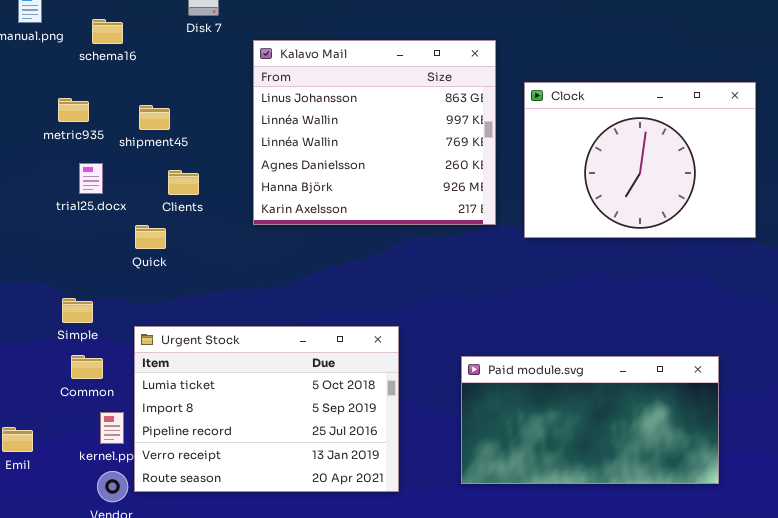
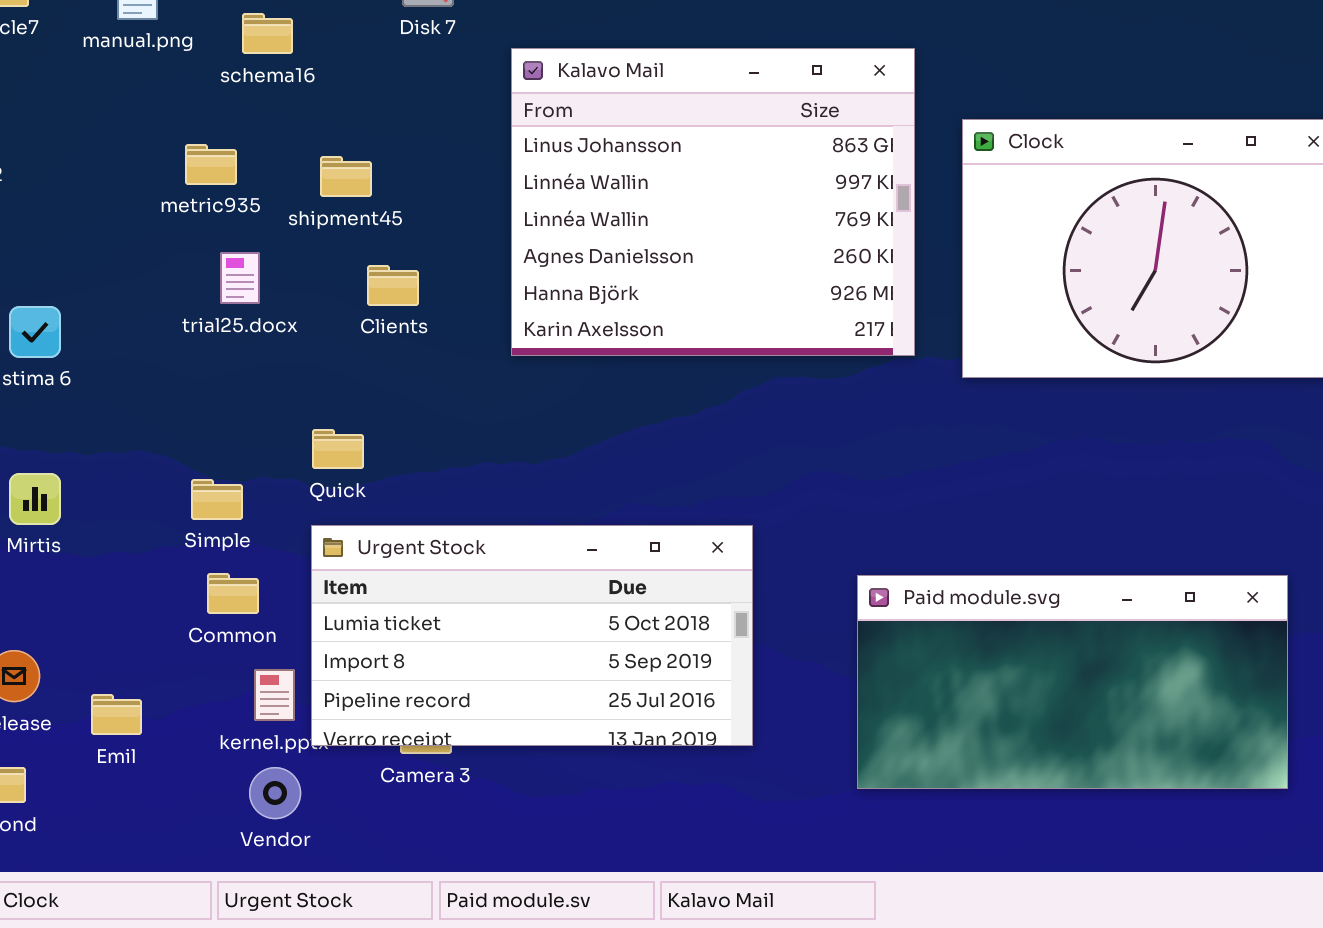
Quick: [135,225,166,249] -> [312,429,364,469], moved
Urgent Stock: [134,326,399,492] -> [311,525,753,746], resized

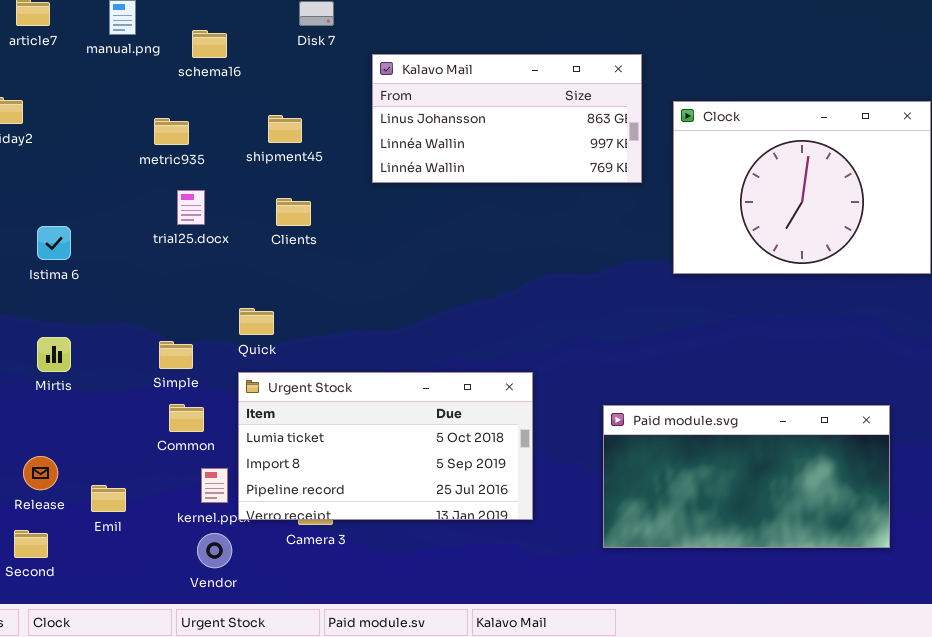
Kalavo Mail: [511,48,915,356] -> [372,54,642,183], resized
shipment45: [320,156,372,197] -> [268,115,302,143], moved

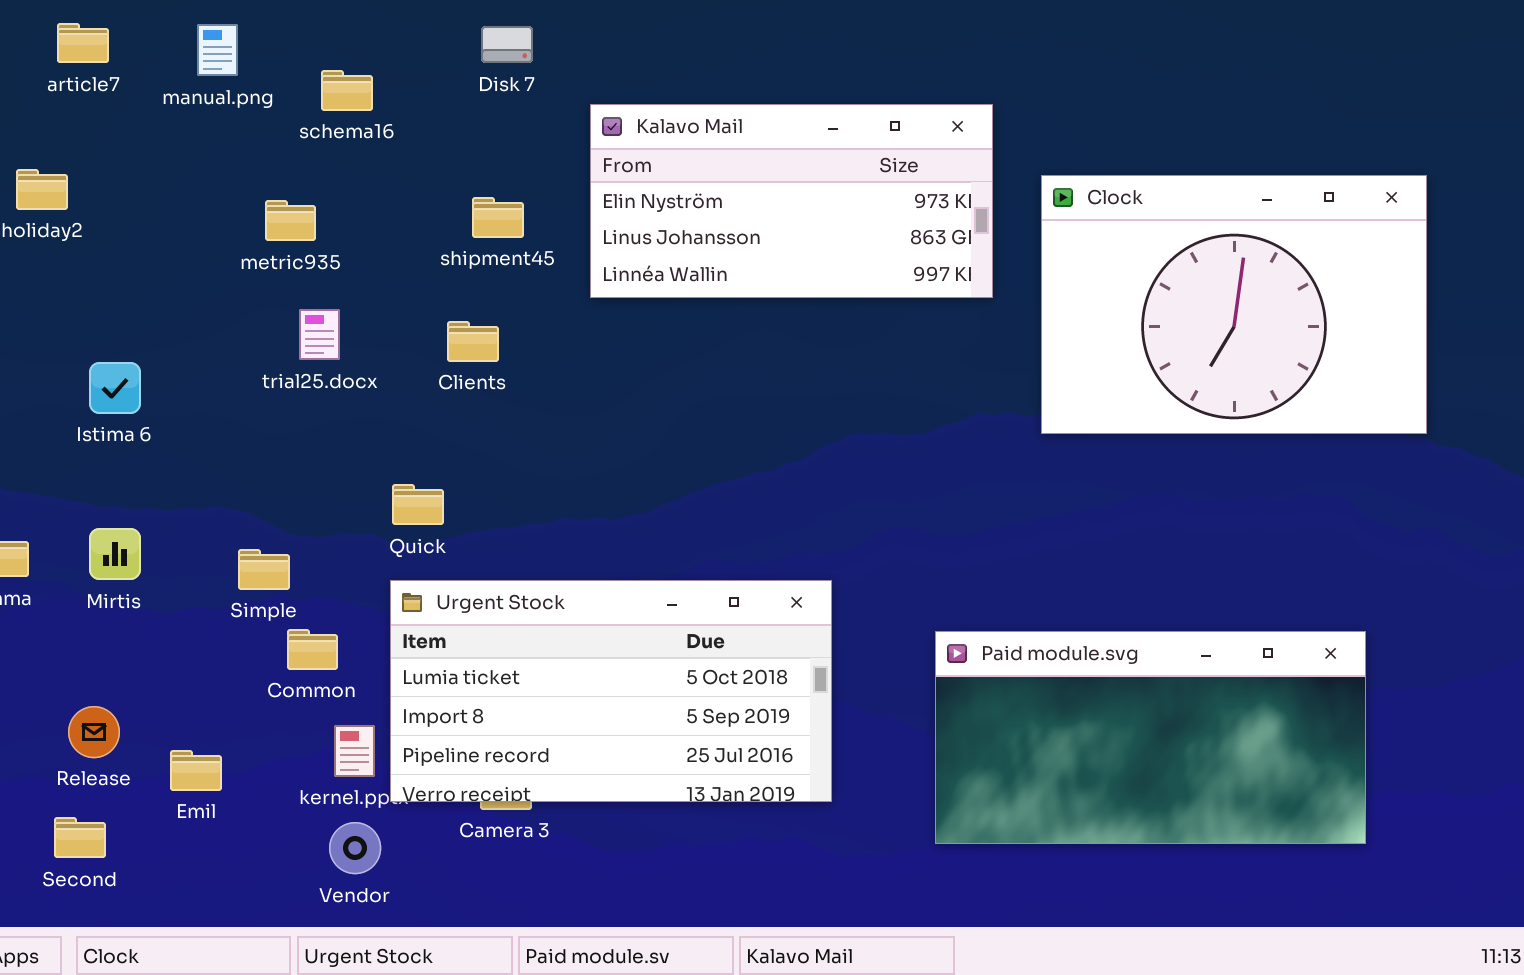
Kalavo Mail: [372,54,642,183] -> [590,104,993,298], scrolled up 1 row
shipment45: [268,115,302,143] -> [472,197,524,238], moved
Simple: [159,341,193,369] -> [238,549,290,590], moved

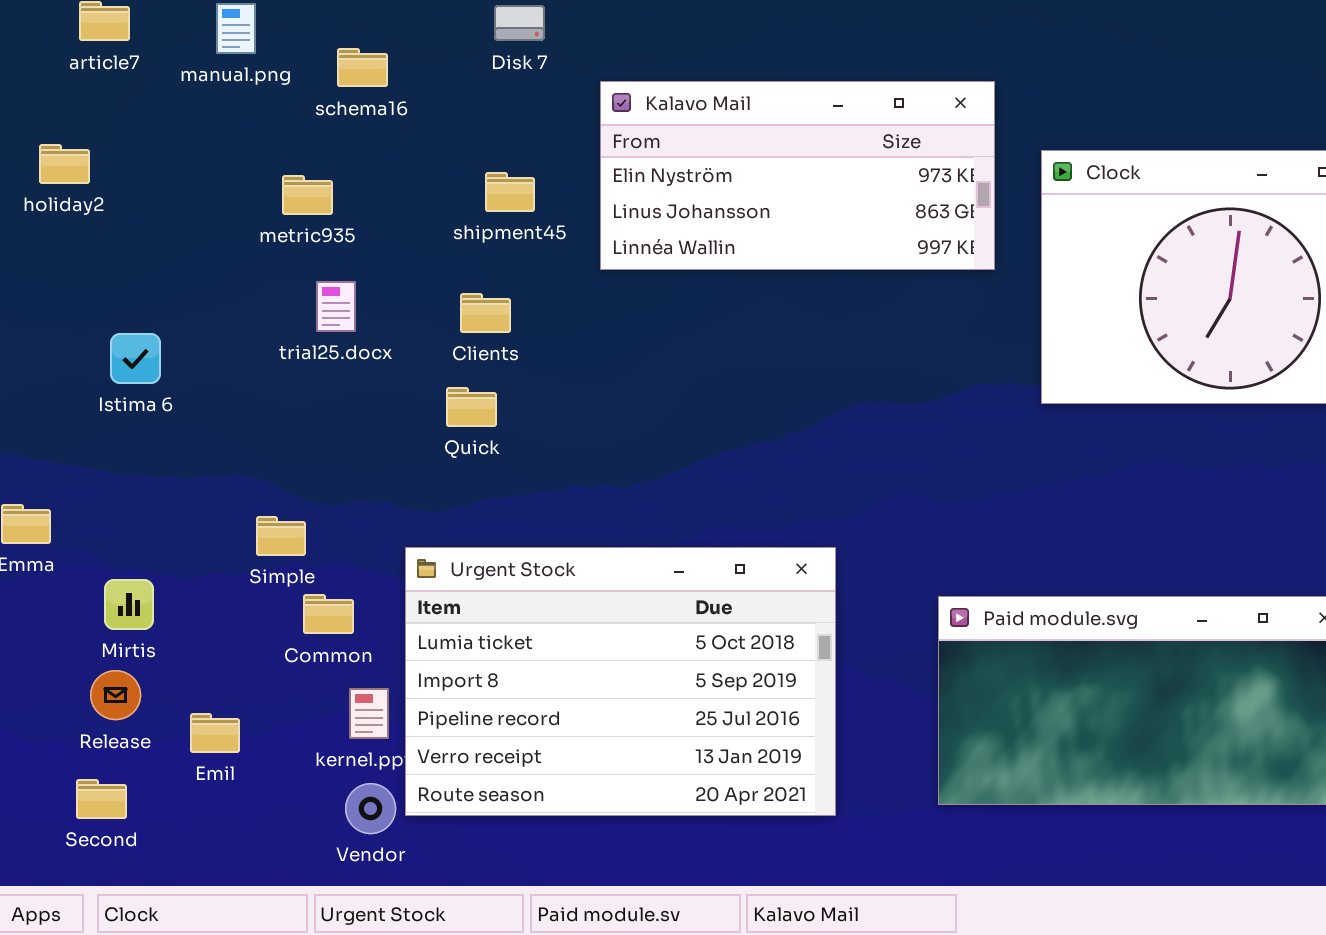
Quick: [392,484,444,525] -> [446,387,497,427], moved
Mirtis: [89,528,141,580] -> [104,579,154,630], moved
Urgent Stock: [390,580,832,802] -> [405,547,836,816], resized

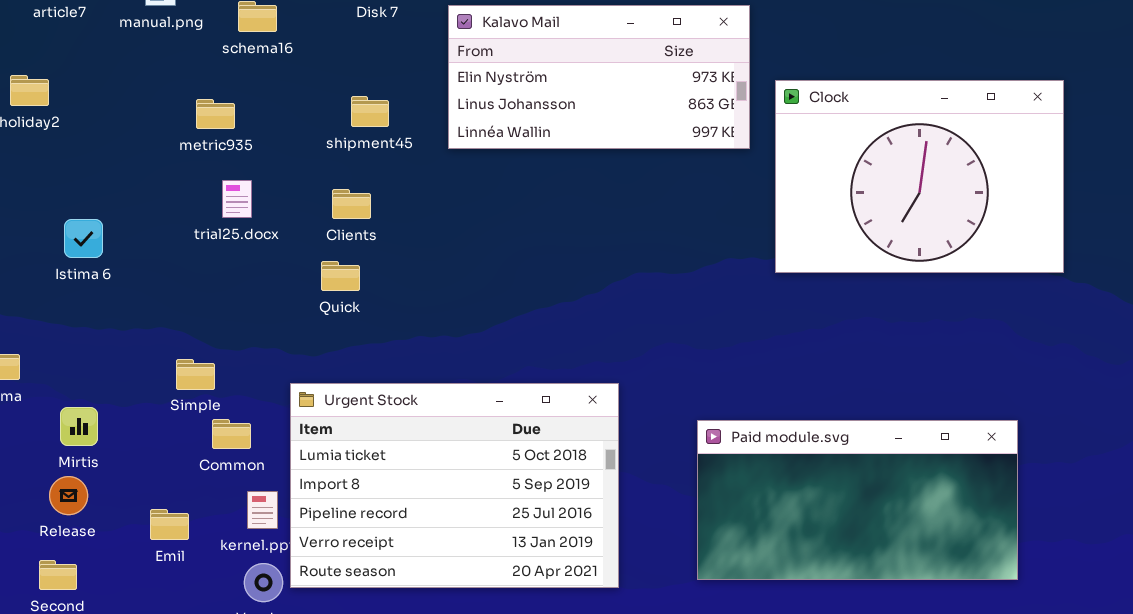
Kalavo Mail: [600,81,995,270] -> [448,5,750,149], moved
Emil: [190,713,240,753] -> [150,509,189,540], moved

